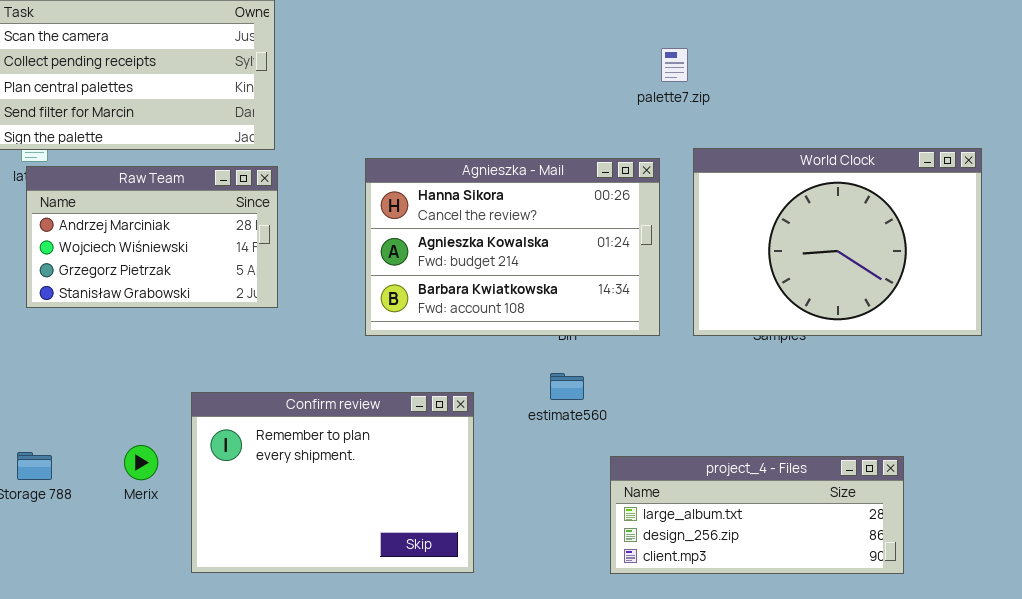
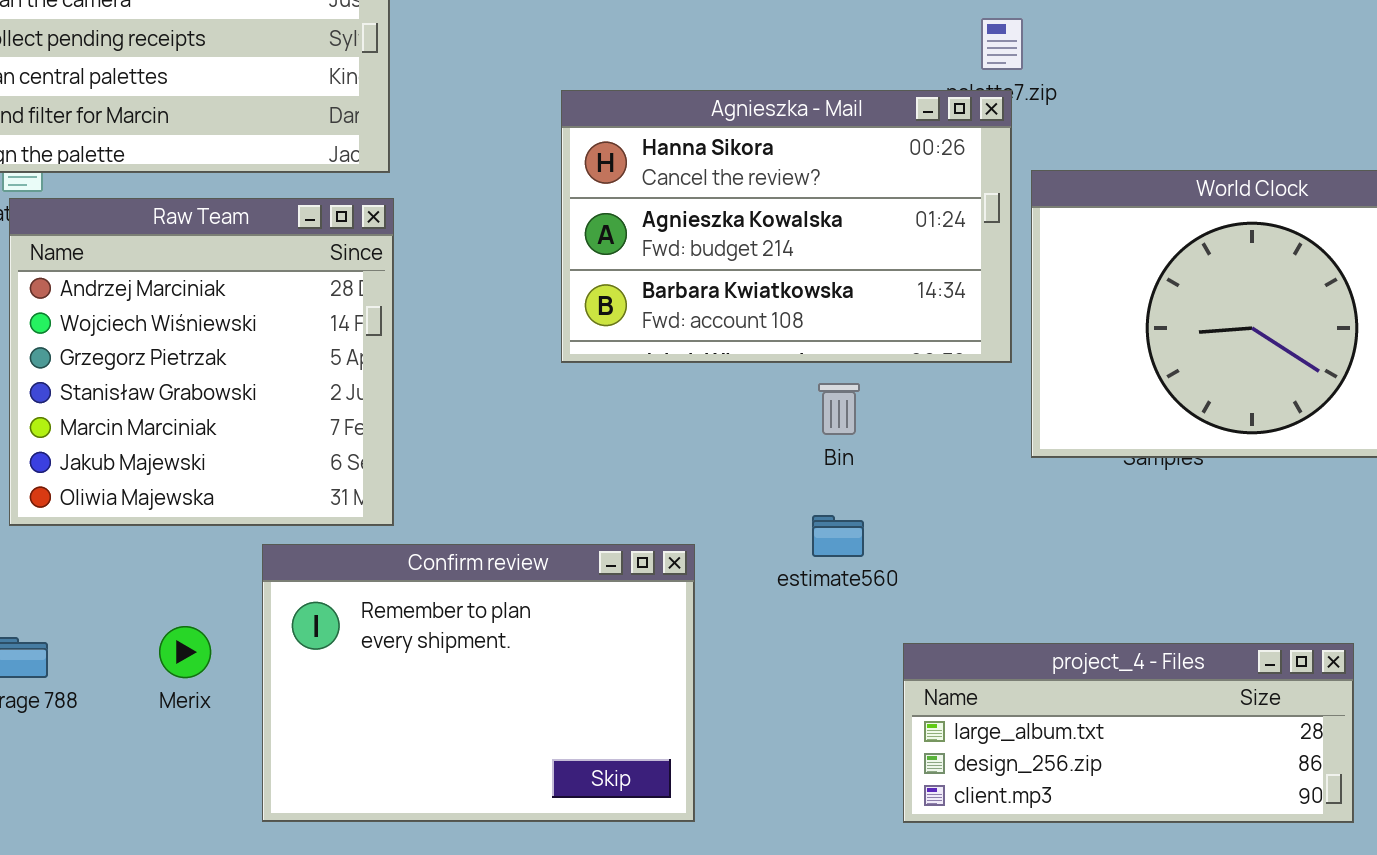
Agnieszka - Mail: [365,158,660,336] -> [561,90,1012,363], moved
Raw Team: [26,166,278,308] -> [9,198,394,526], resized

